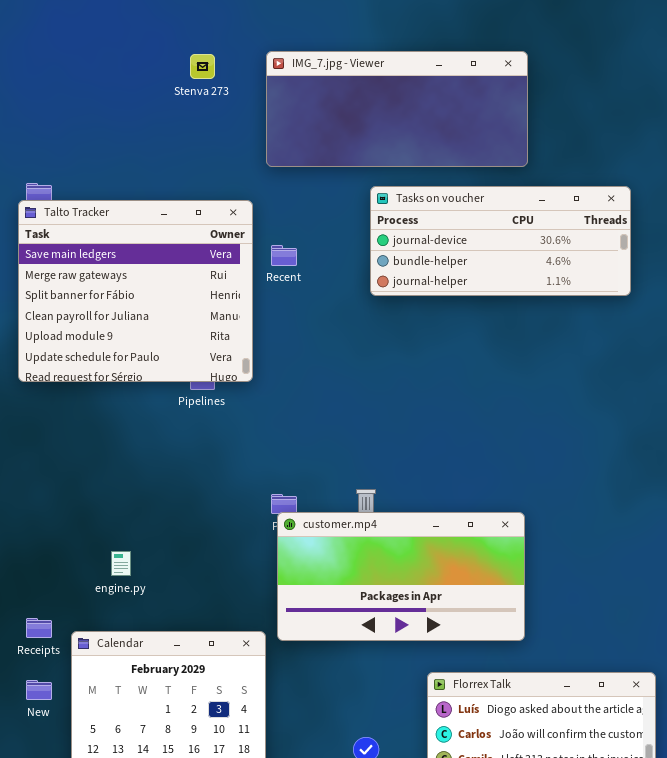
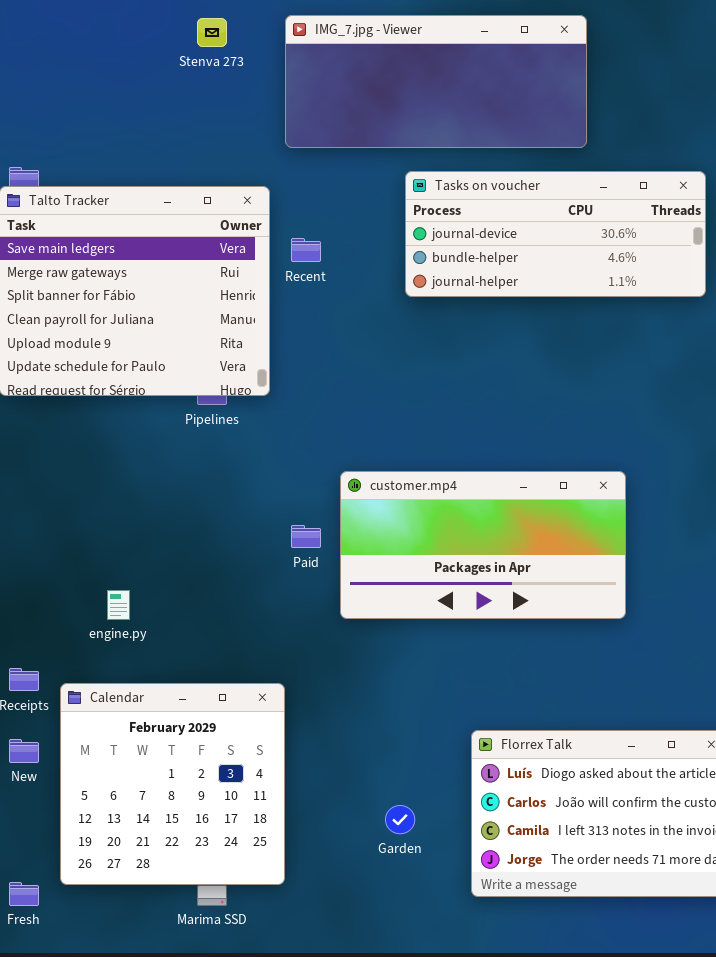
customer.mp4: [277,512,525,641] -> [340,471,626,619], moved

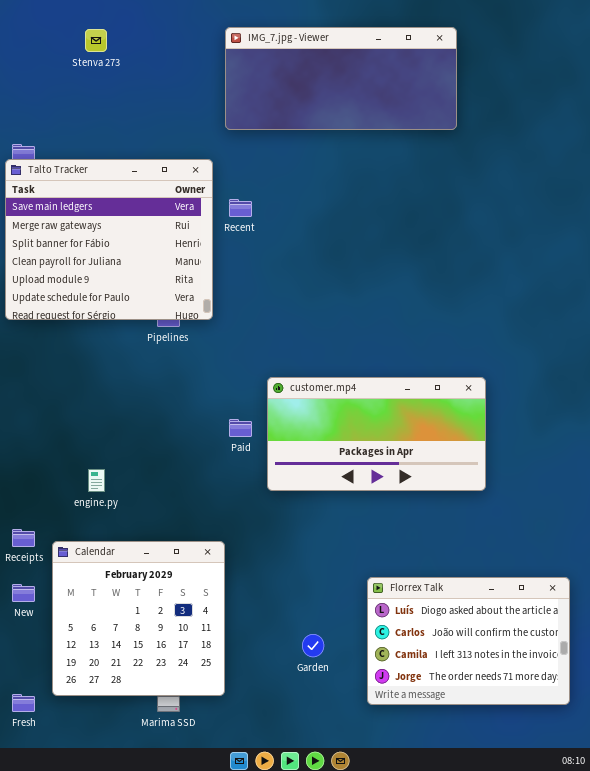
Stenva 273: [197,18,227,47] -> [85,29,107,52], moved
Tasks on voucher: [405,171,706,297] -> none, closed

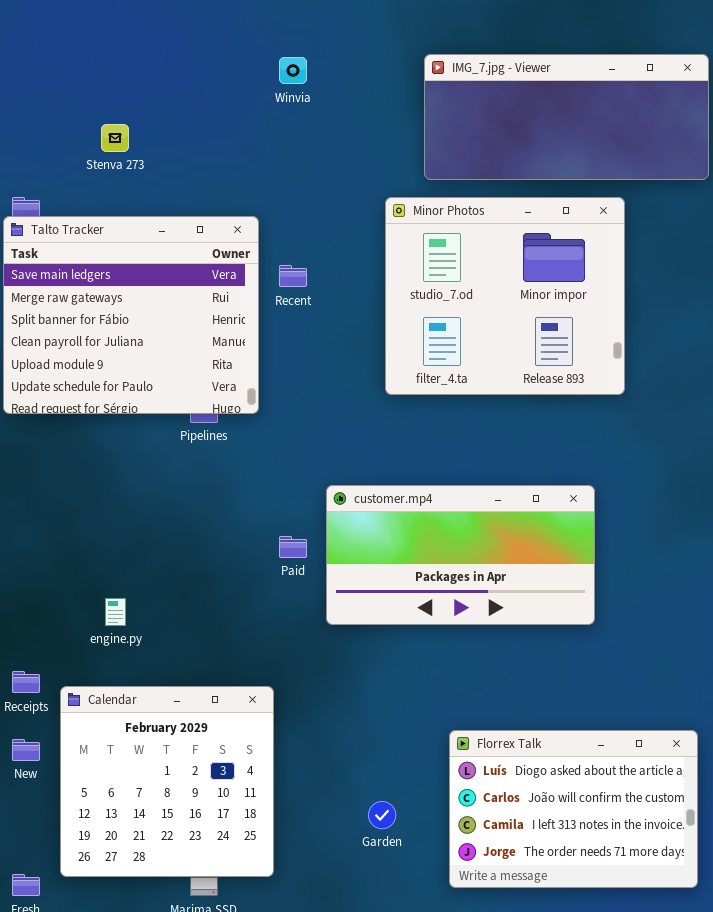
IMG_7.jpg - Viewer: [225,27,457,130] -> [424,54,709,180], moved
Stenva 273: [85,29,107,52] -> [101,124,129,152], moved
Minor Photos: none -> [385,197,625,395], opened

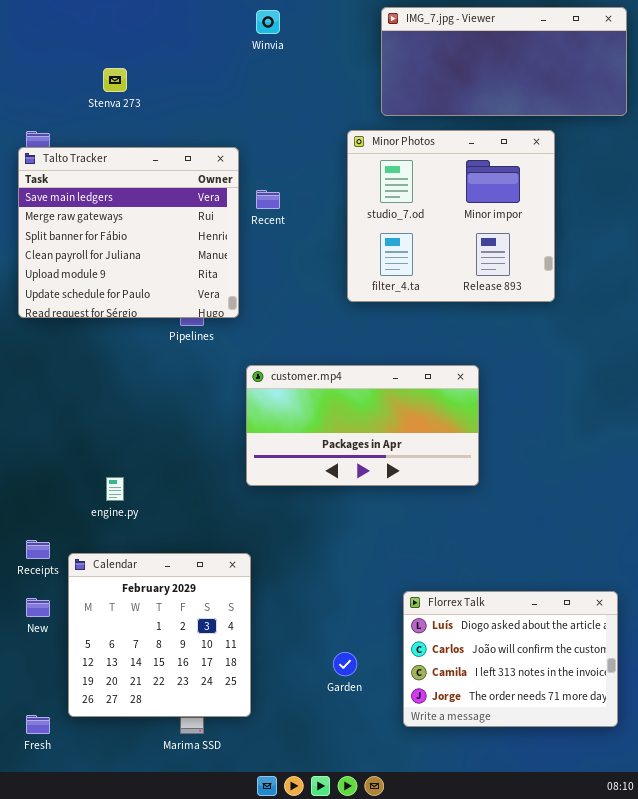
customer.mp4: [326,485,595,625] -> [246,365,479,486], moved

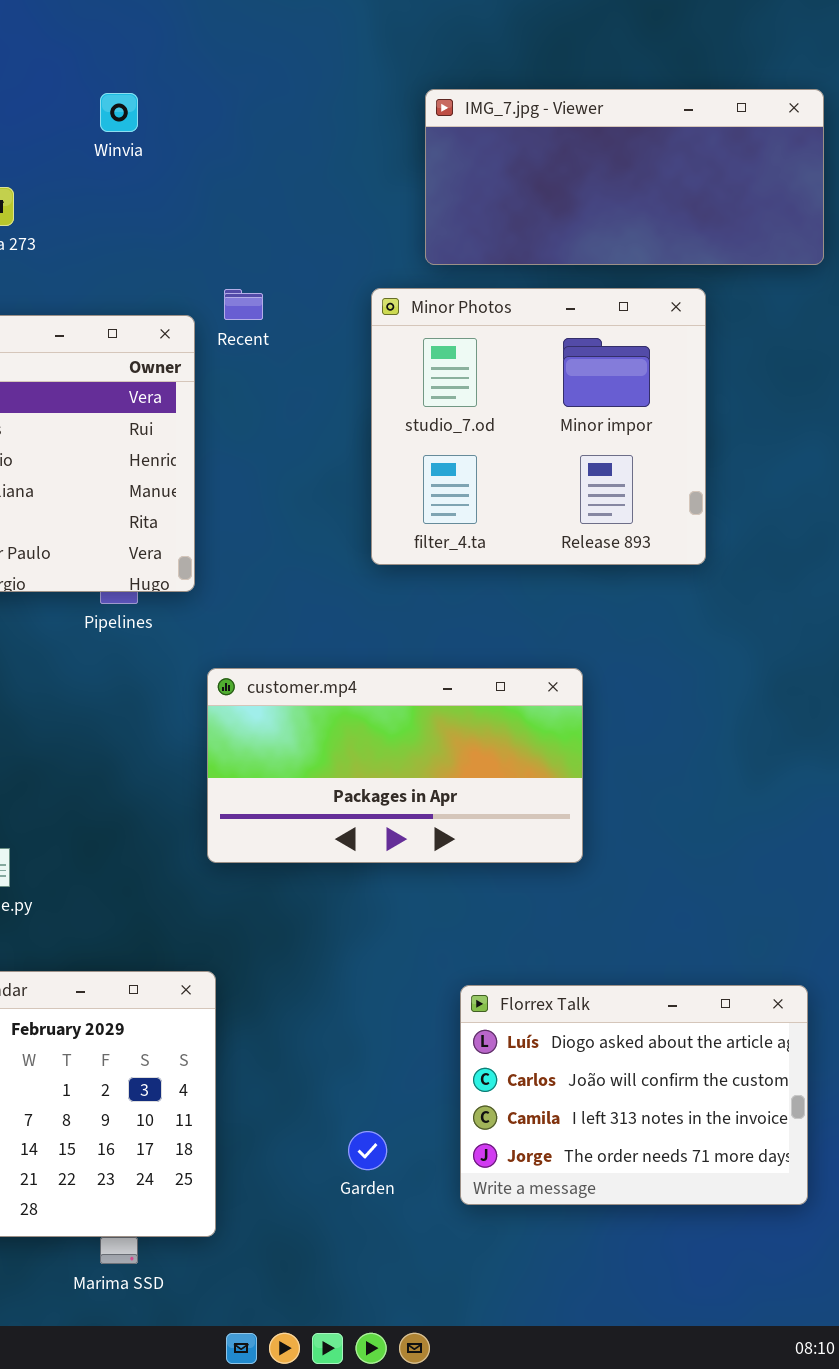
Winvia: [256,10,280,34] -> [100,93,138,132], moved
Recent: [256,190,280,209] -> [224,289,263,320], moved
Florrex Talk: [403,591,618,727] -> [460,985,808,1205], moved

